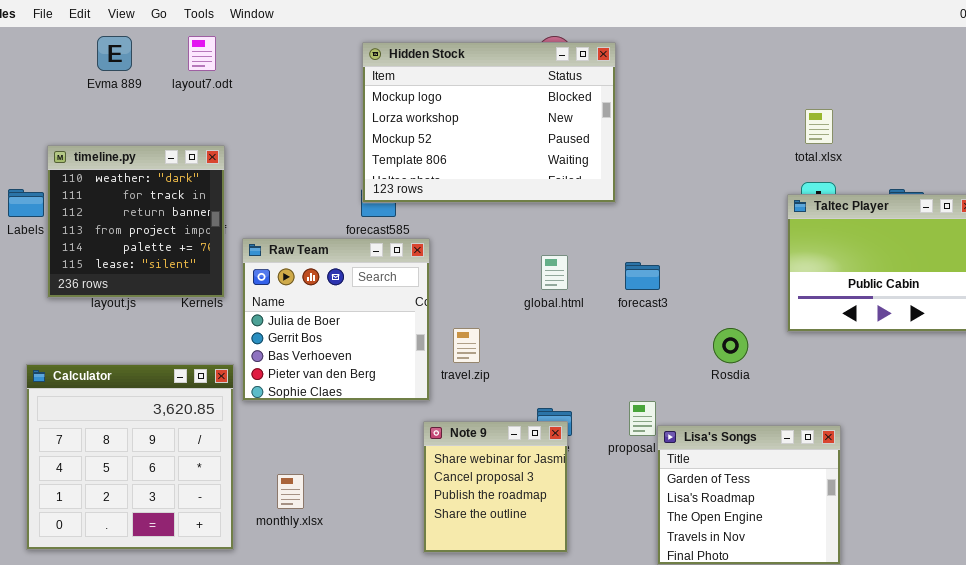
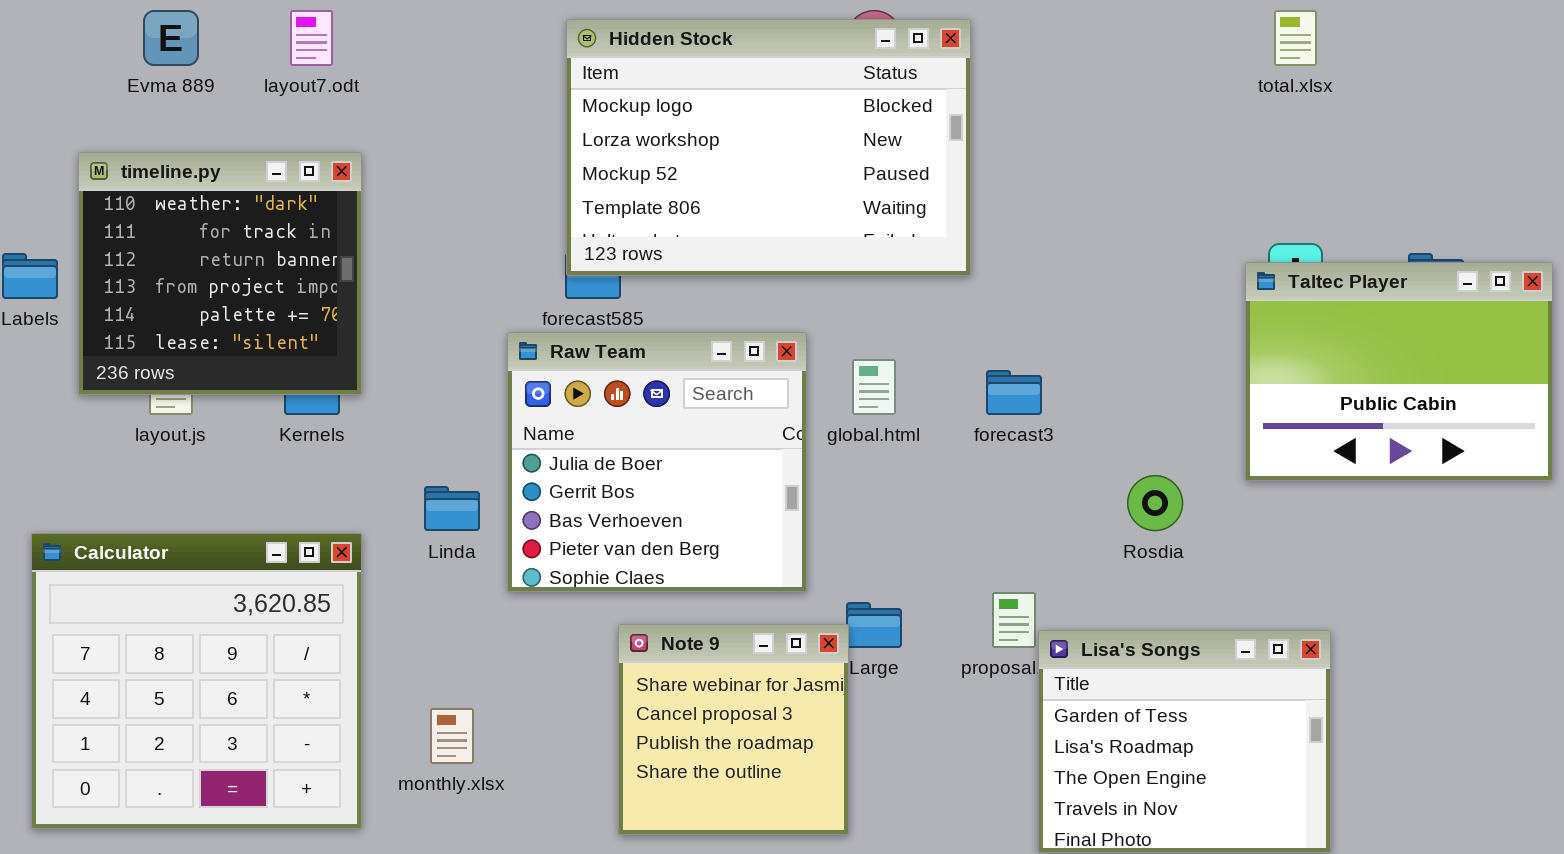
total.xlsx: [805,109,833,144] -> [1274,10,1317,66], moved
timeline.py: [47,145,225,298] -> [78,152,362,395], moved
Raw Team: [242,238,430,401] -> [507,332,807,592], moved
Note 9: [423,421,568,553] -> [618,624,849,835], moved

